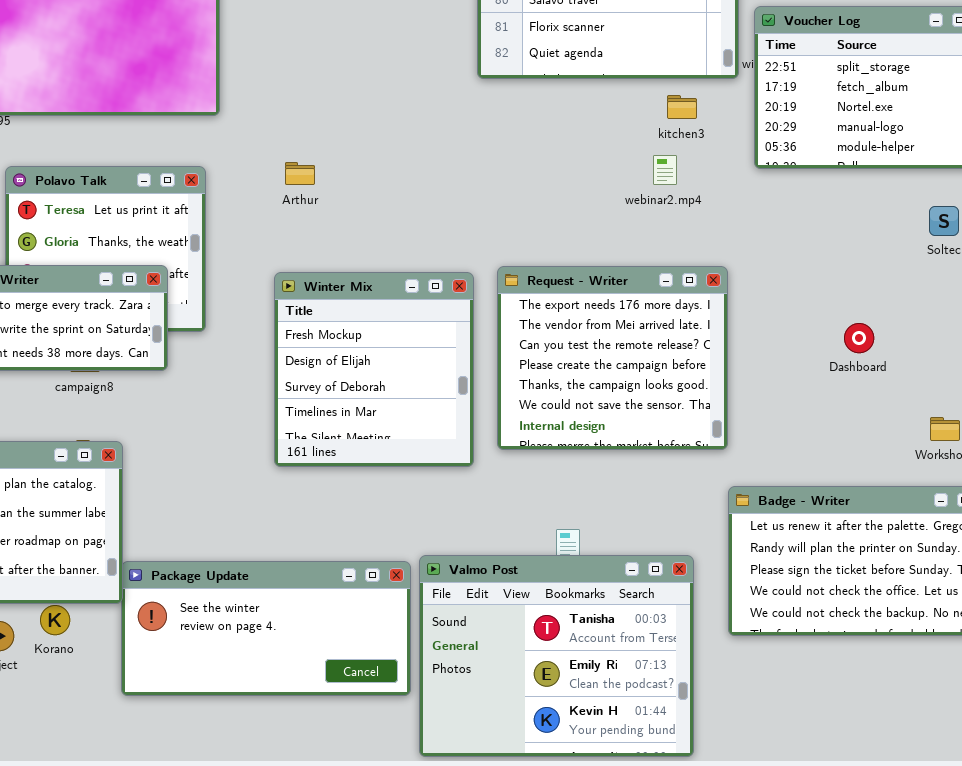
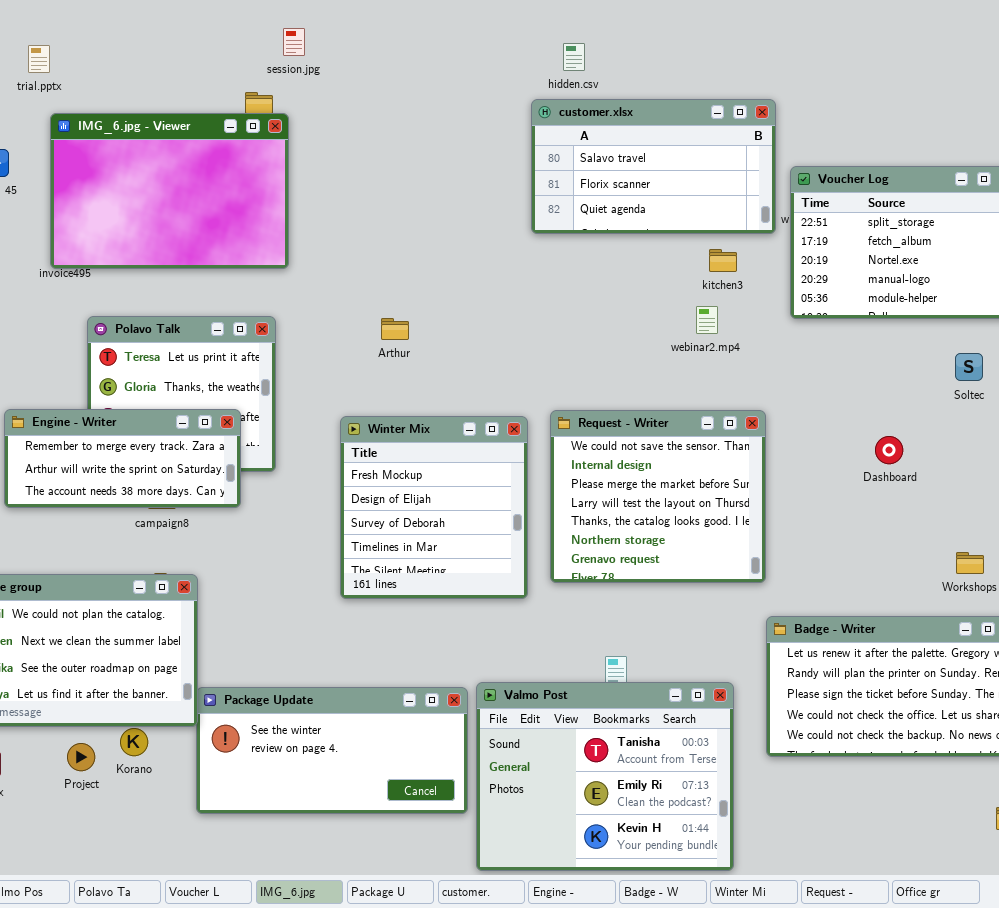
Arthur: [285,162,315,185] -> [381,318,409,340], moved
Request - Writer: [497,266,728,450] -> [550,410,766,583], scrolled down 5 rows
Dashboard: [844,323,874,353] -> [875,436,903,464], moved

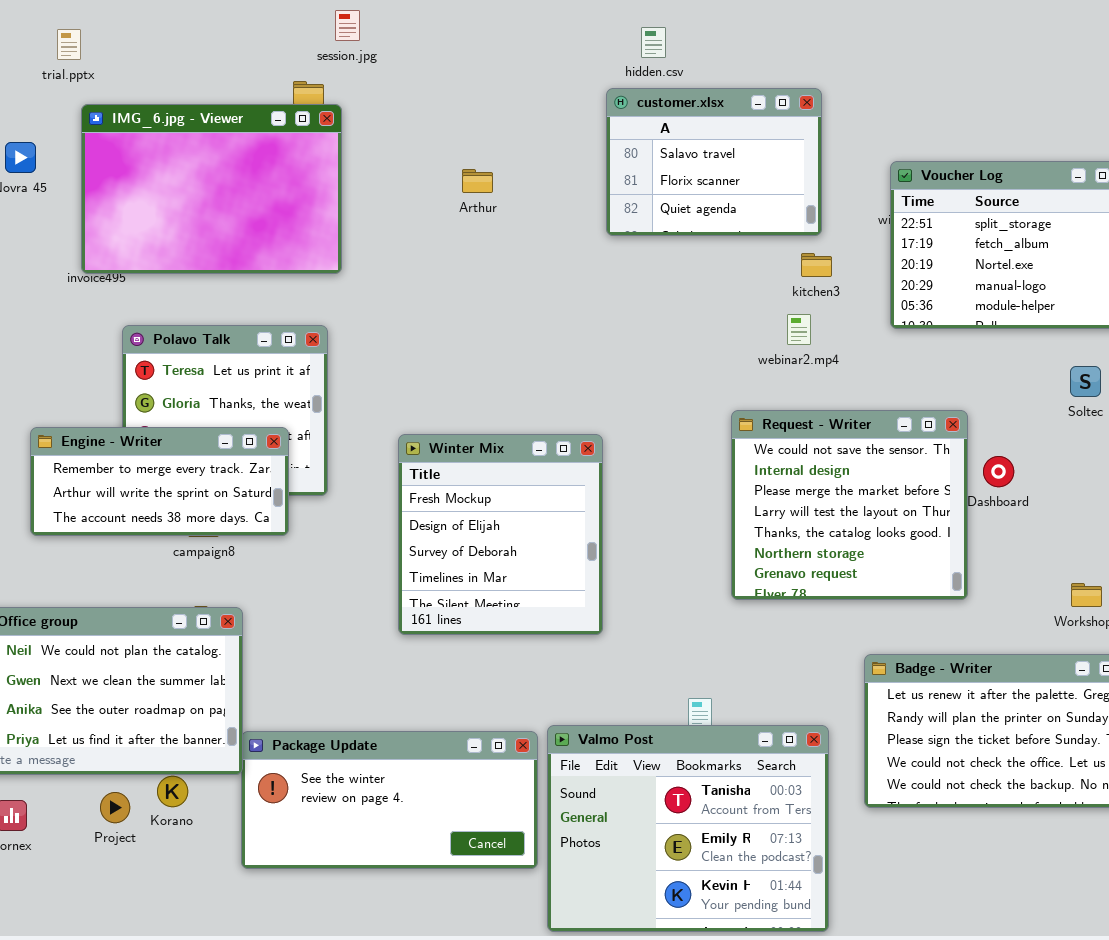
customer.xlsx: [531,99,776,234] -> [606,88,822,236], resized
Arthur: [381,318,409,340] -> [462,169,493,193], moved
Request - Writer: [550,410,766,583] -> [731,410,968,600], moved

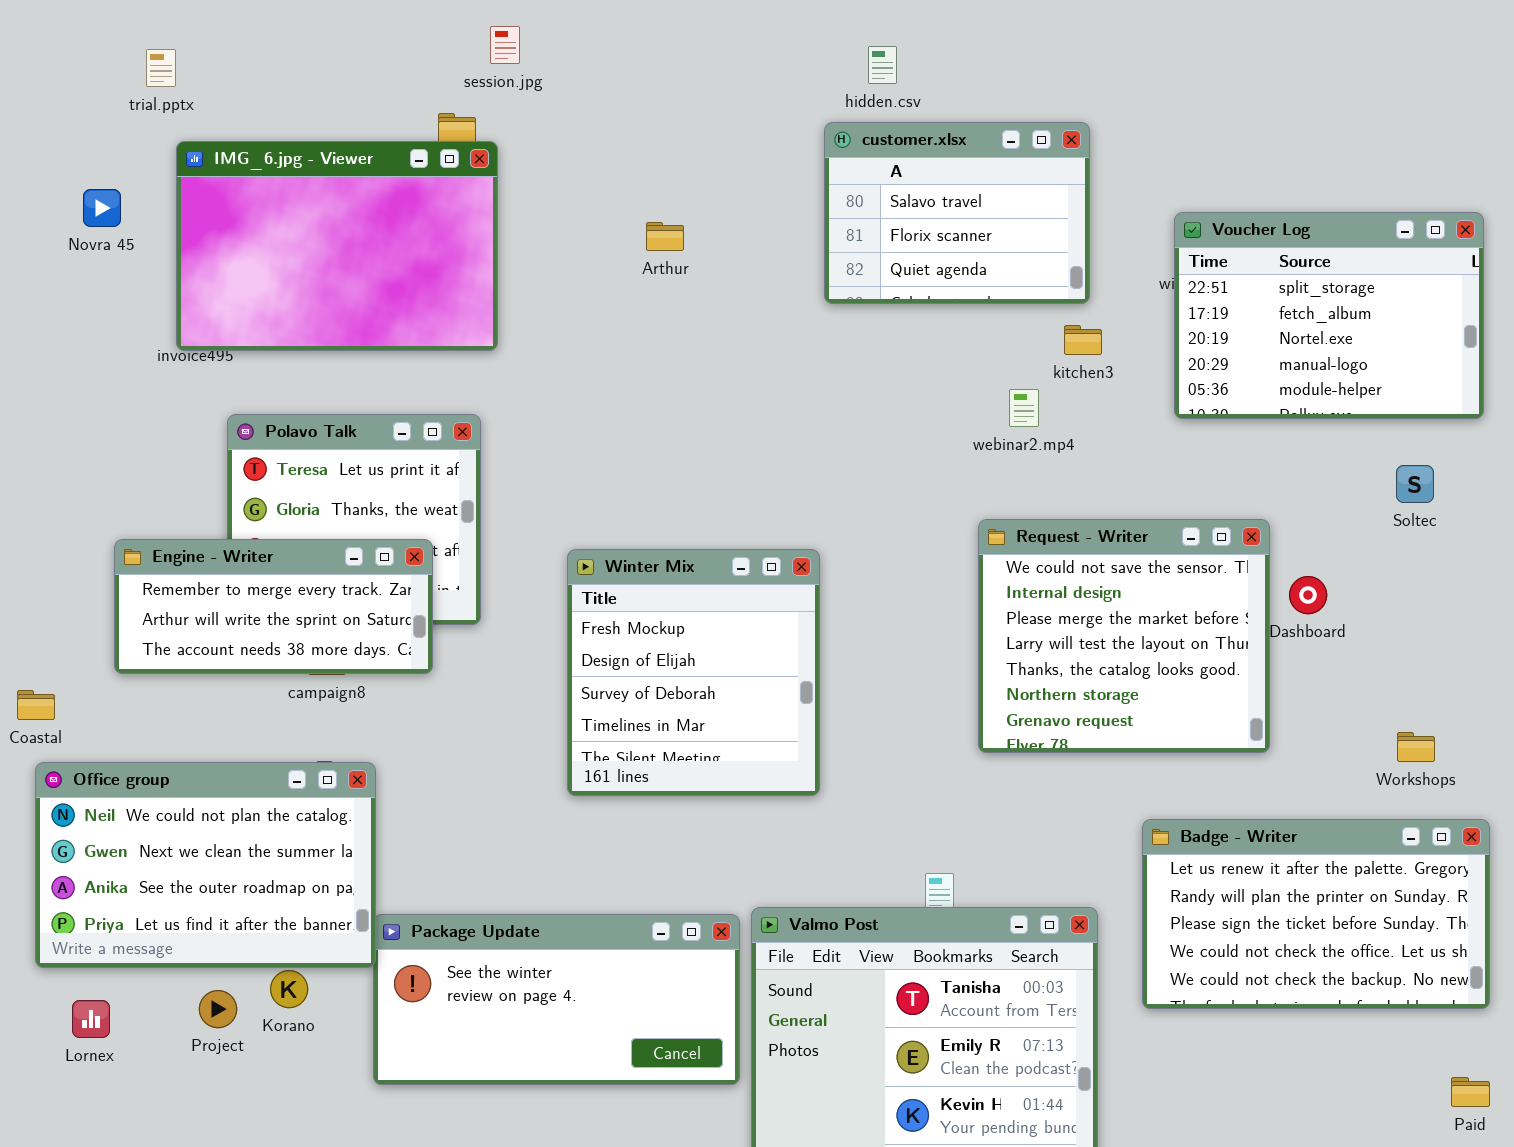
webinar2.mp4: [787,314,811,345] -> [1009,389,1039,427], moved

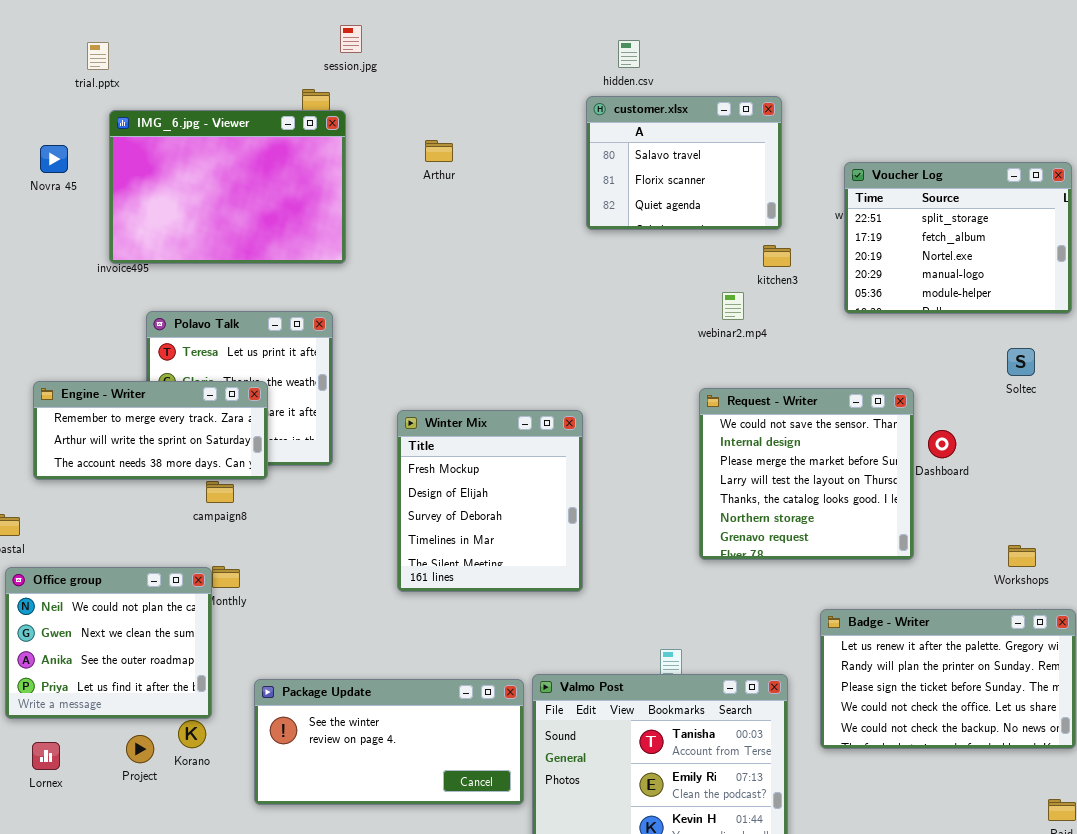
Arthur: [646,222,684,251] -> [425,140,453,162], moved
Engine - Writer: [114,539,433,674] -> [33,381,268,480], moved
Office group: [35,762,376,968] -> [5,567,212,719], resized

